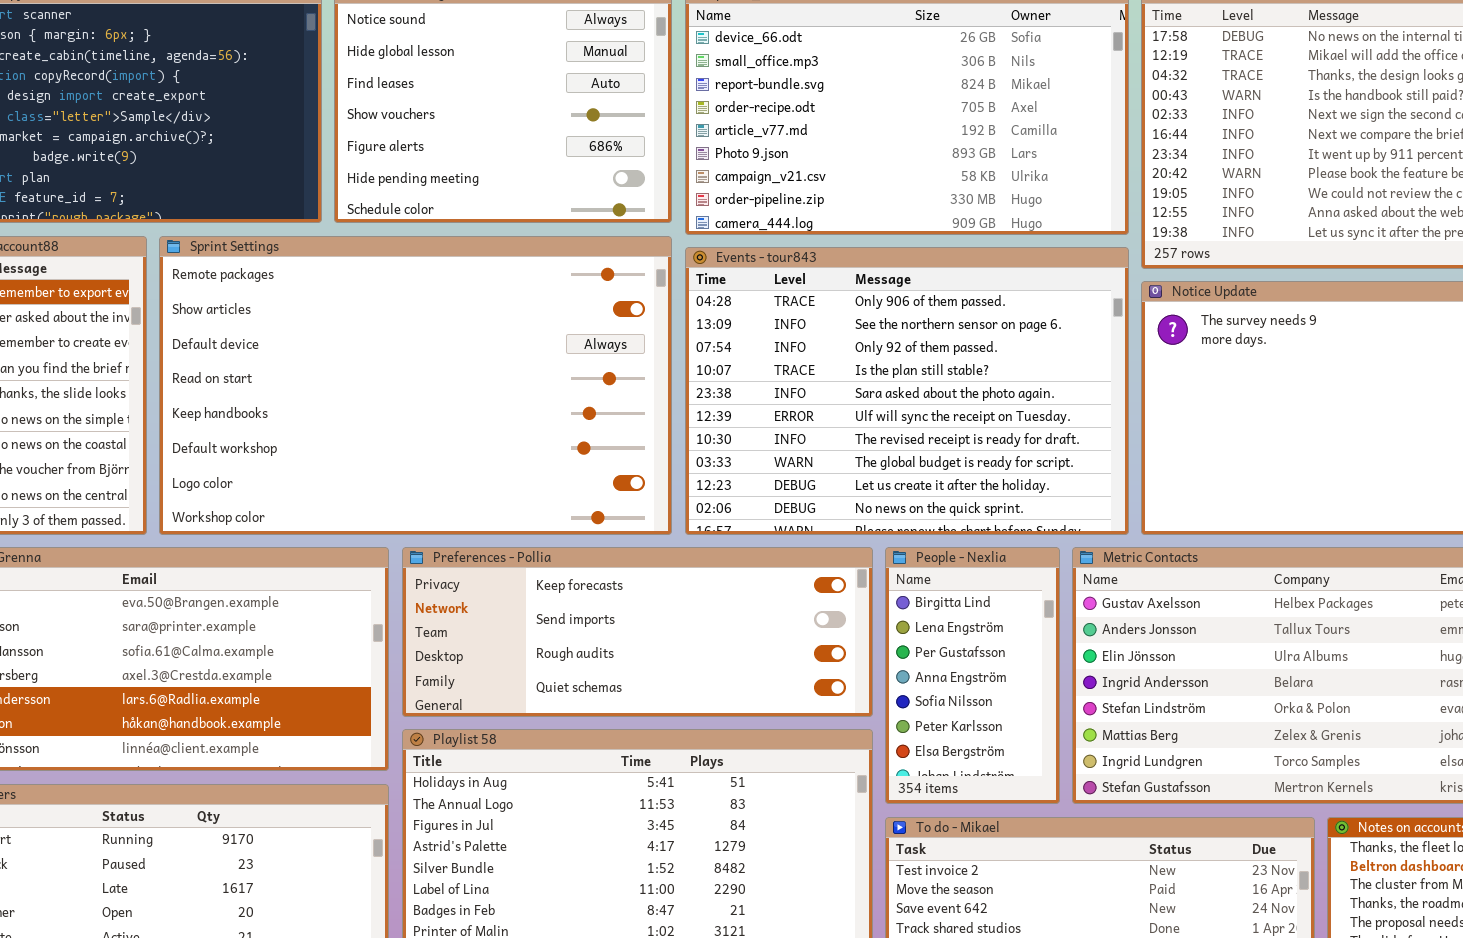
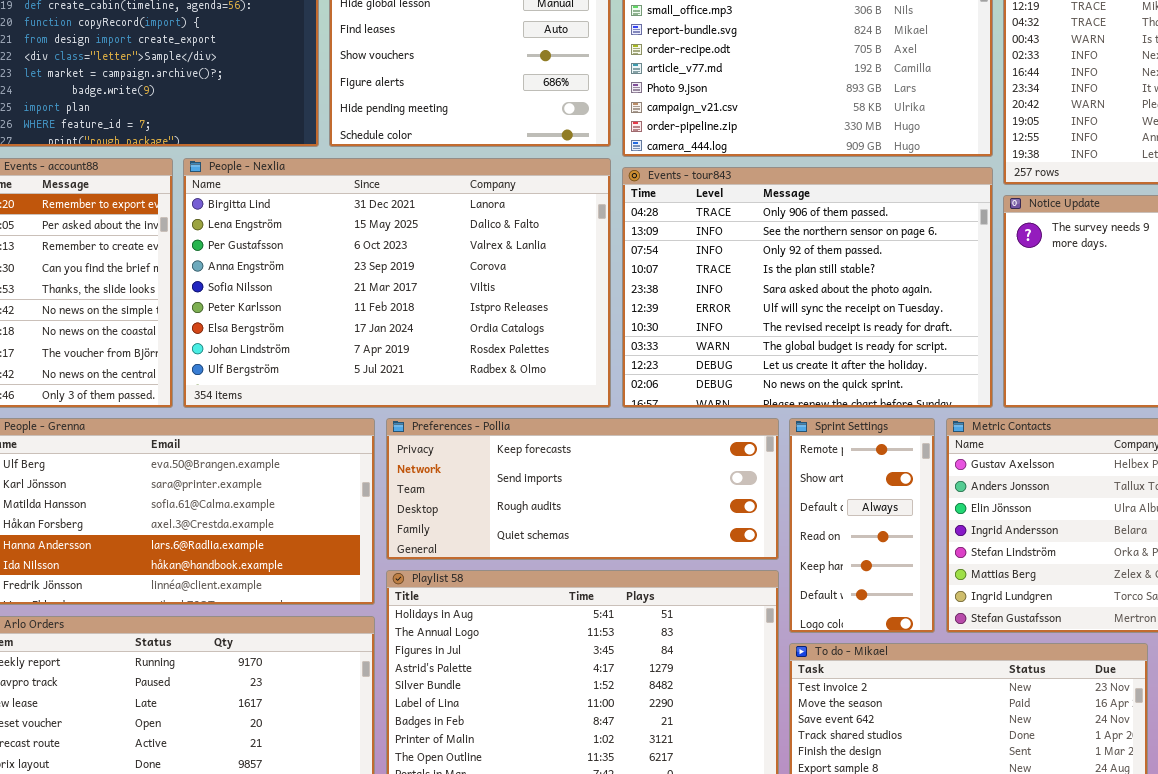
Sprint Settings: [159,236,672,535] -> [789,418,935,633], moved, resized
People - Nexlia: [885,547,1060,804] -> [183,158,611,408], moved, resized

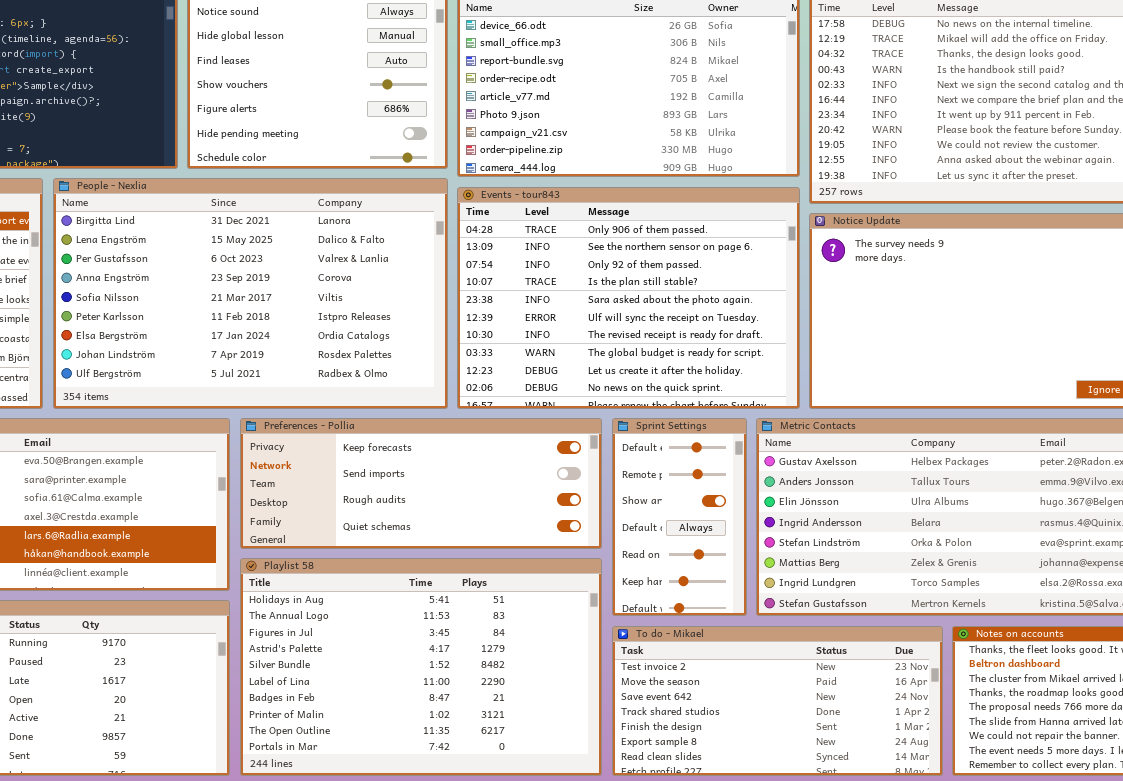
Sprint Settings: [789,418,935,633] -> [612,418,747,616], scrolled up 1 row

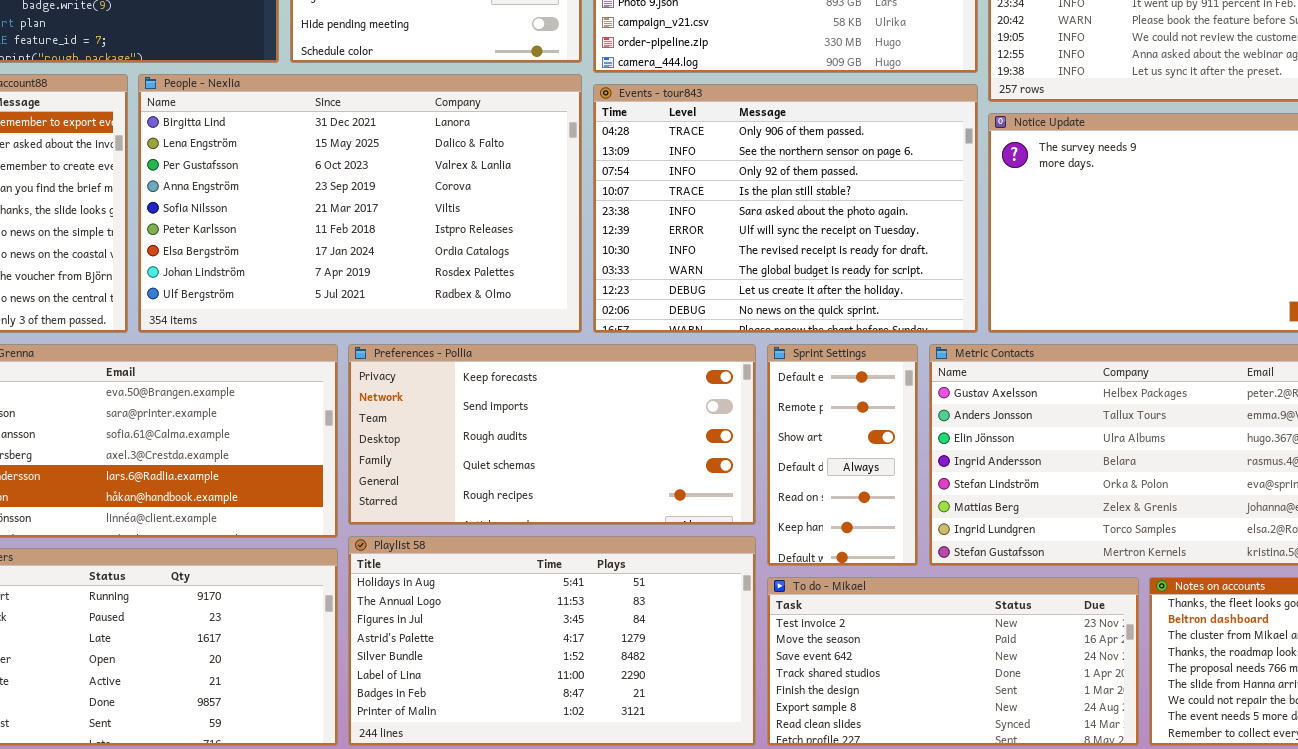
Preferences - Pollia: [240,418,602,549] -> [348,344,756,525], resized
Playlist 58: [240,558,602,776] -> [348,536,756,746], resized

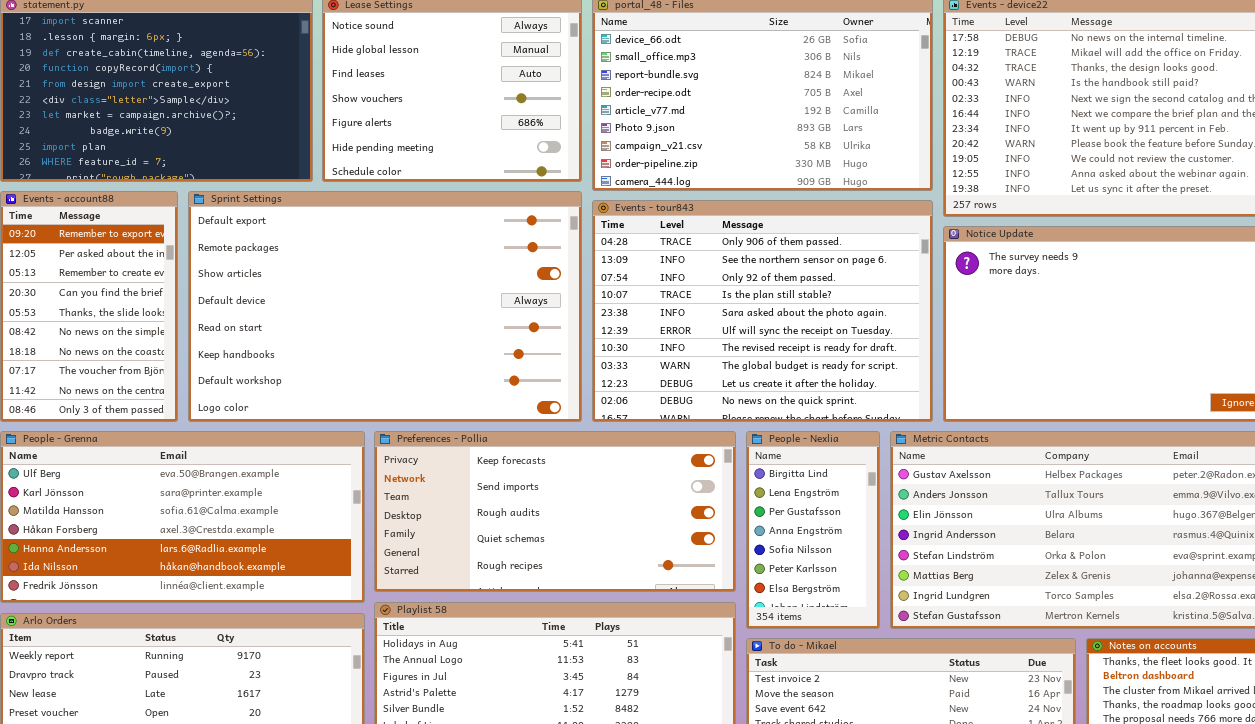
People - Nexlia: [138,74,582,333] -> [746,431,880,629], moved, resized
Sprint Settings: [767,344,918,566] -> [188,191,582,422], moved, resized

